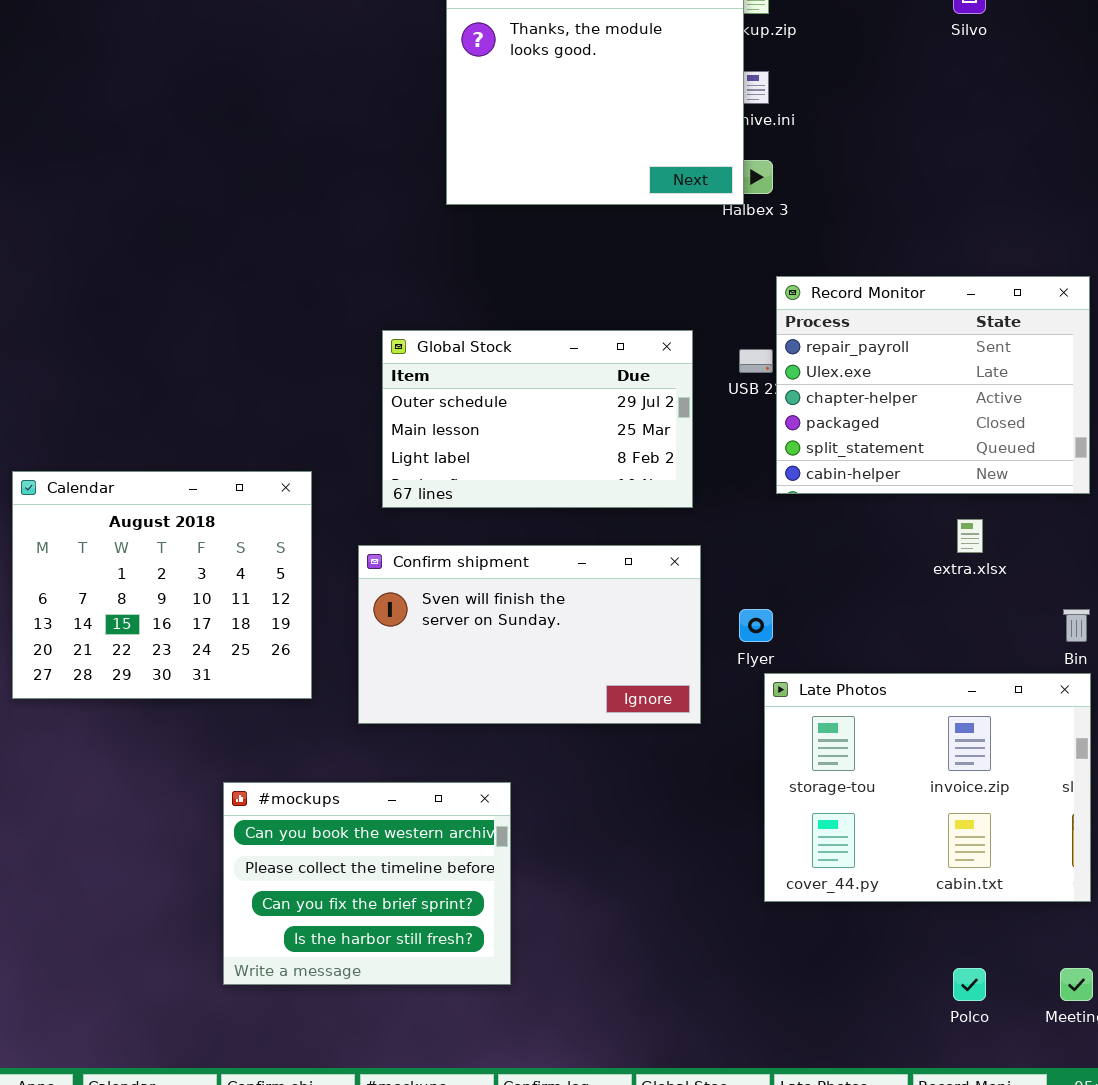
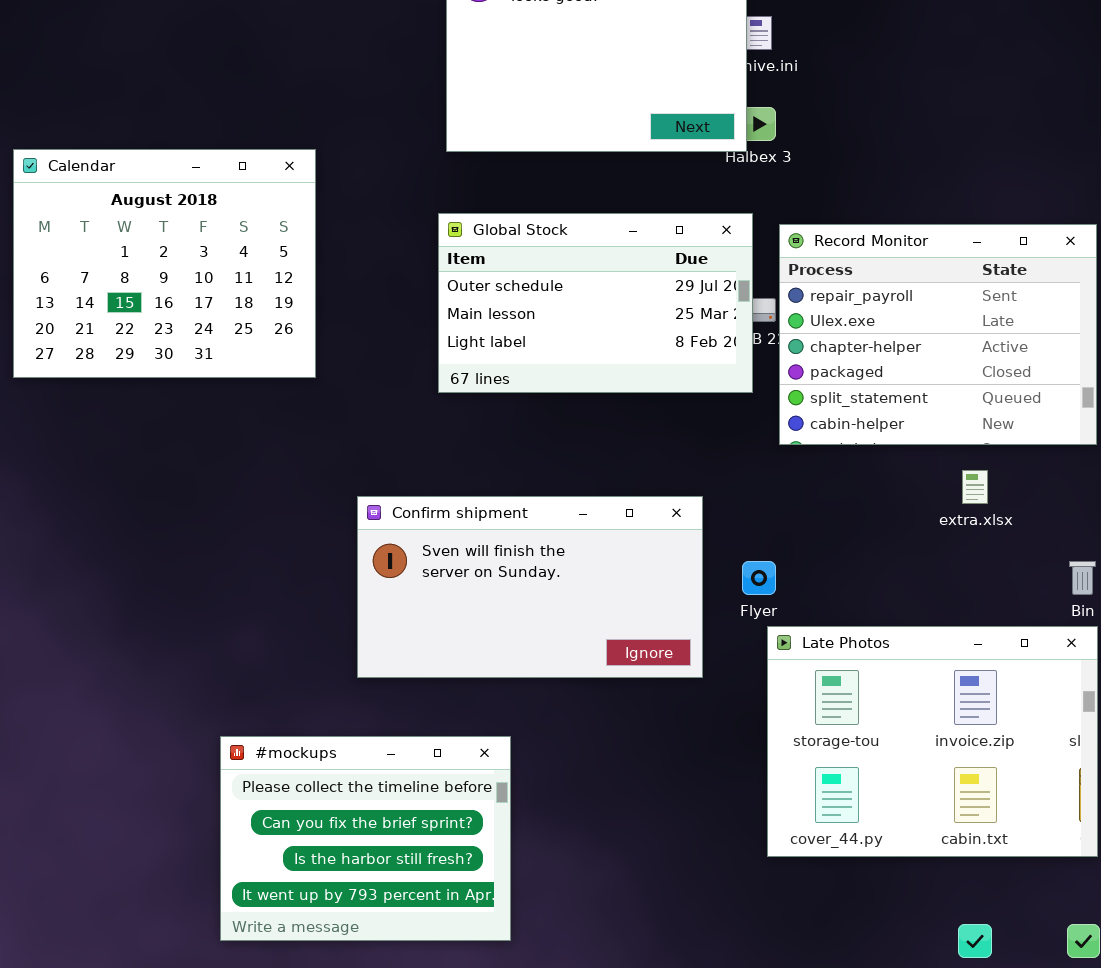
Global Stock: [382,330,693,508] -> [438,213,753,393], moved
Calendar: [12,471,312,699] -> [13,149,316,378], moved
#mockups: [223,782,511,985] -> [220,736,511,941], scrolled down 1 row

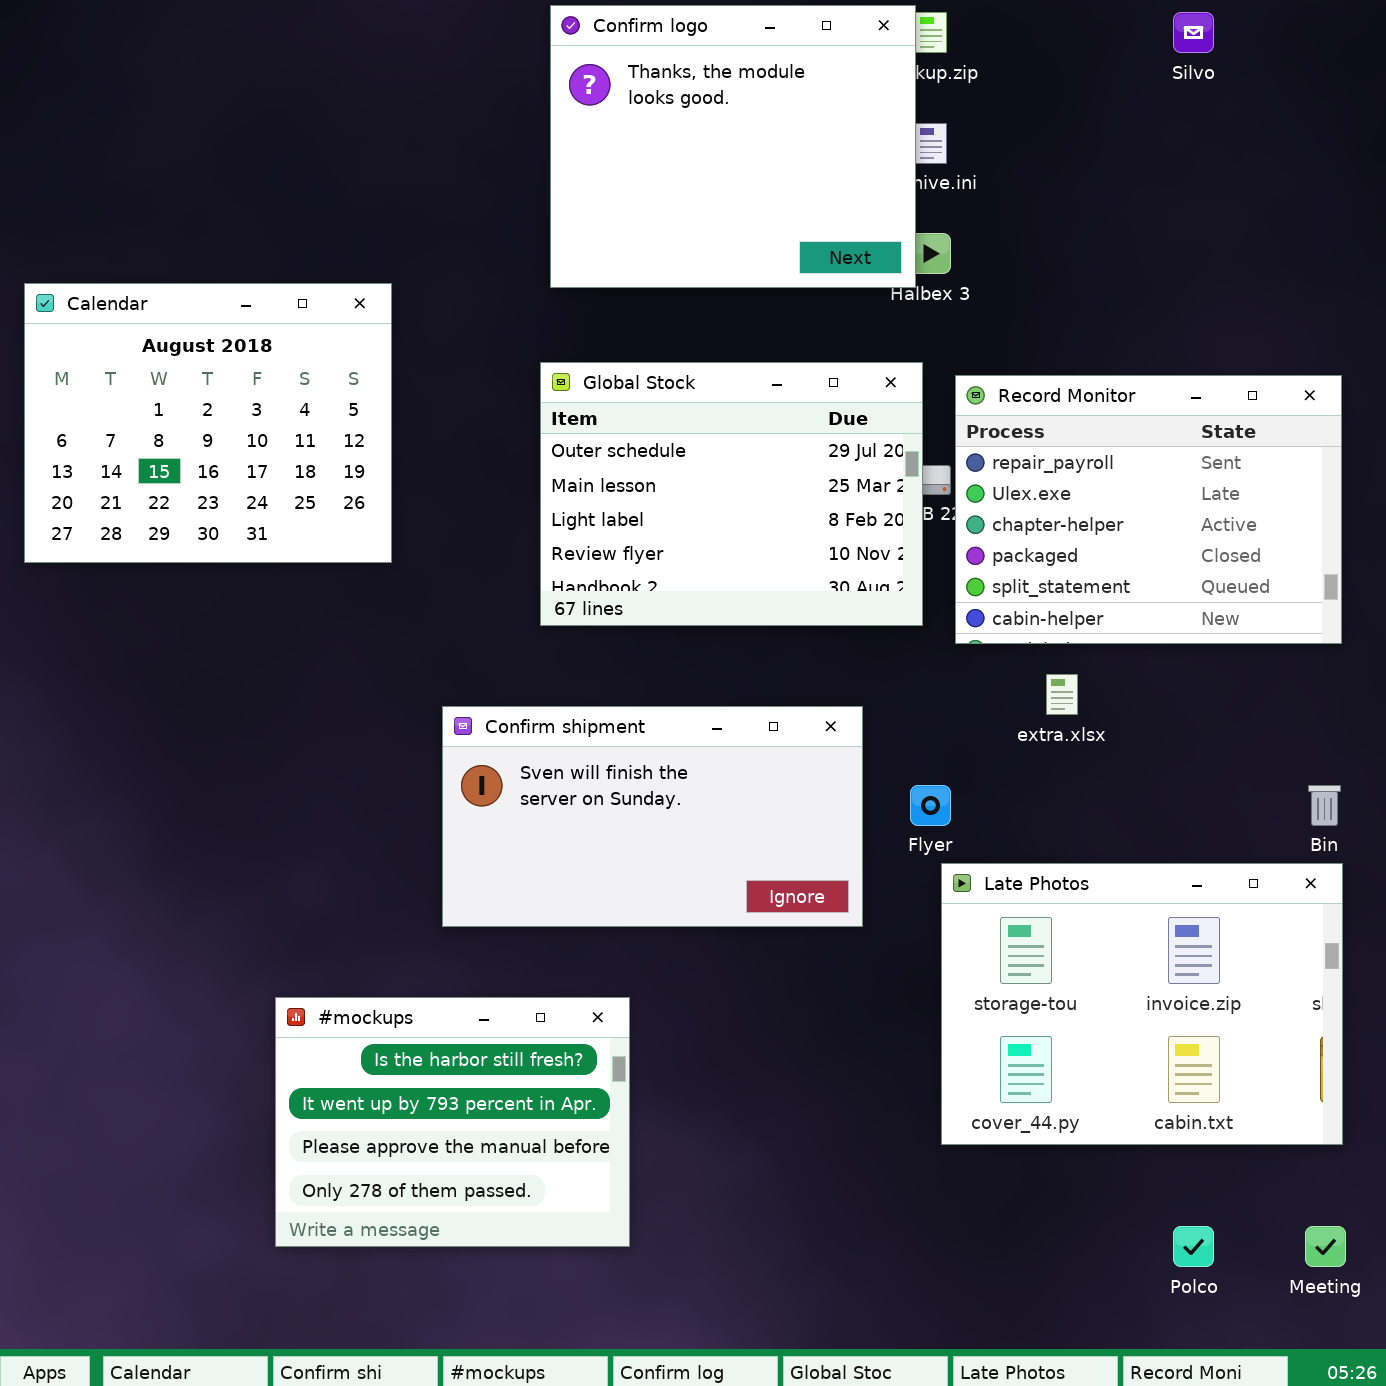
Global Stock: [438,213,753,393] -> [540,362,923,626], resized
extra.xlsx: [962,470,988,504] -> [1046,674,1078,715], moved
#mockups: [220,736,511,941] -> [275,997,630,1247], scrolled down 2 rows

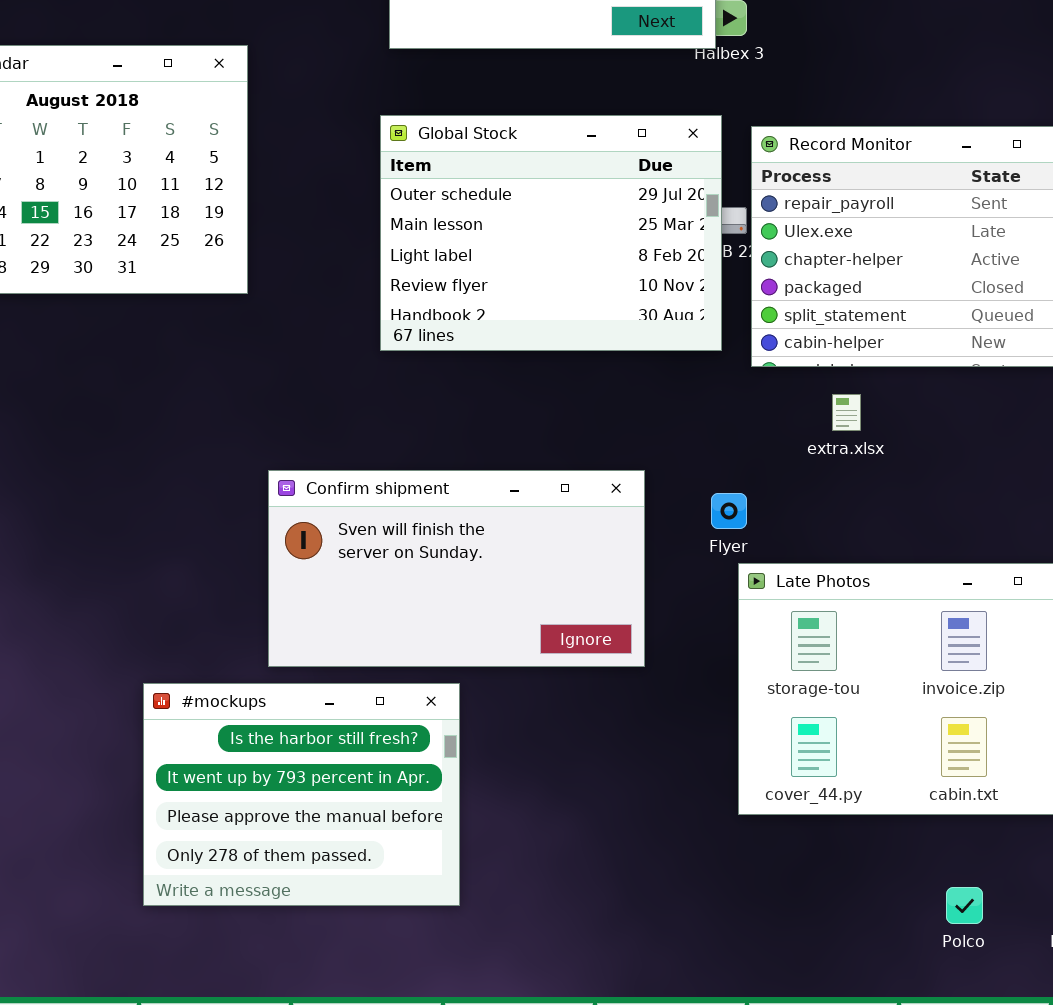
Confirm shipment: [442,706,863,927] -> [268,470,645,667], moved

